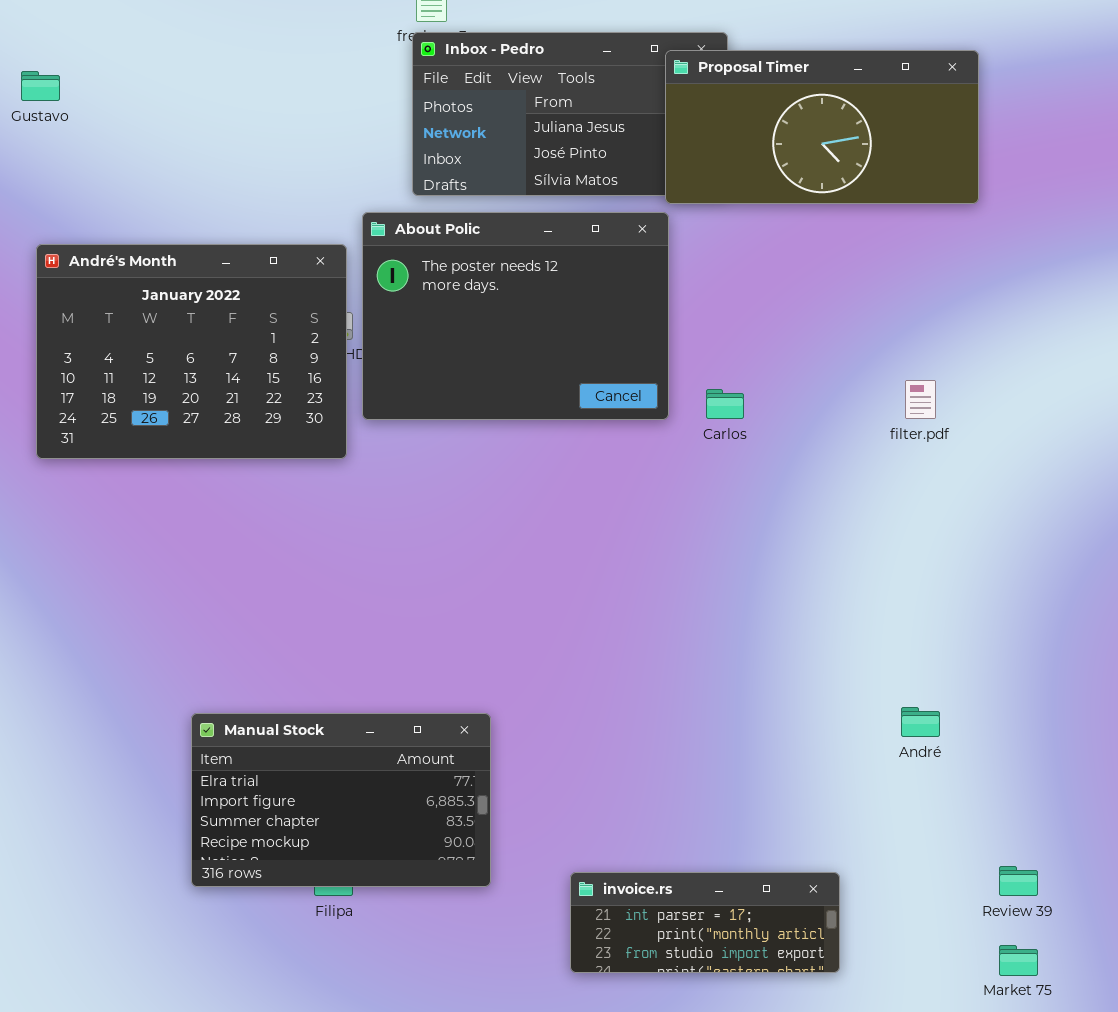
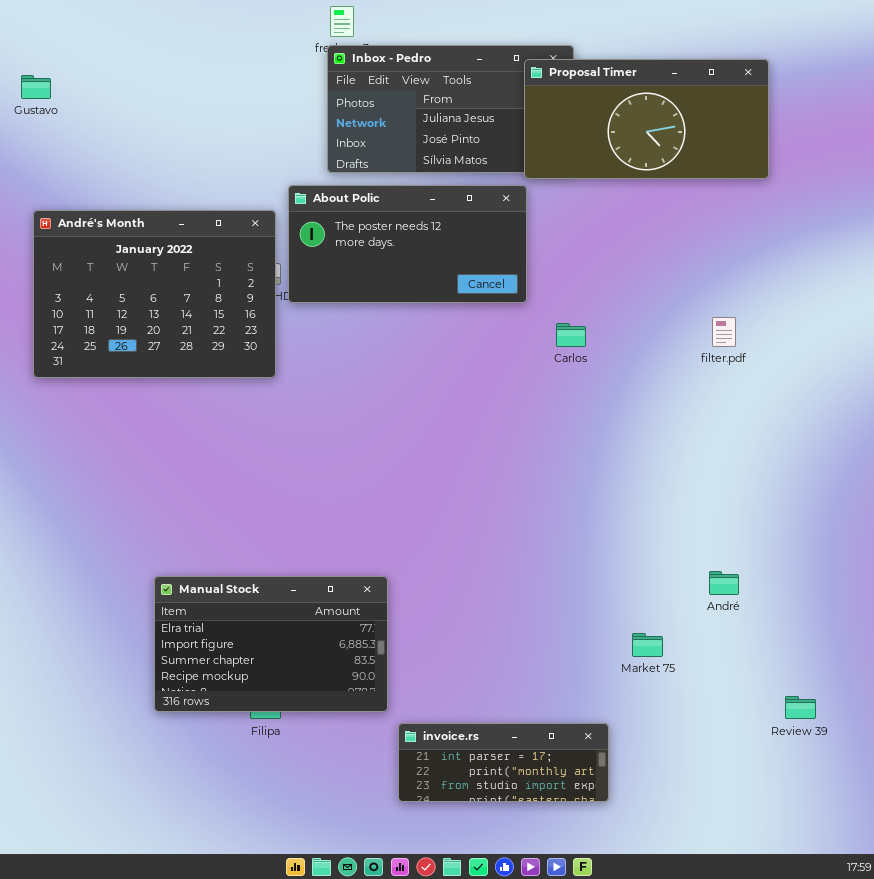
About Polic: [362,212,669,420] -> [288,185,527,303], resized
invoice.rs: [570,872,840,973] -> [398,723,609,802], moved
Market 75: [999,945,1038,976] -> [632,633,663,657], moved

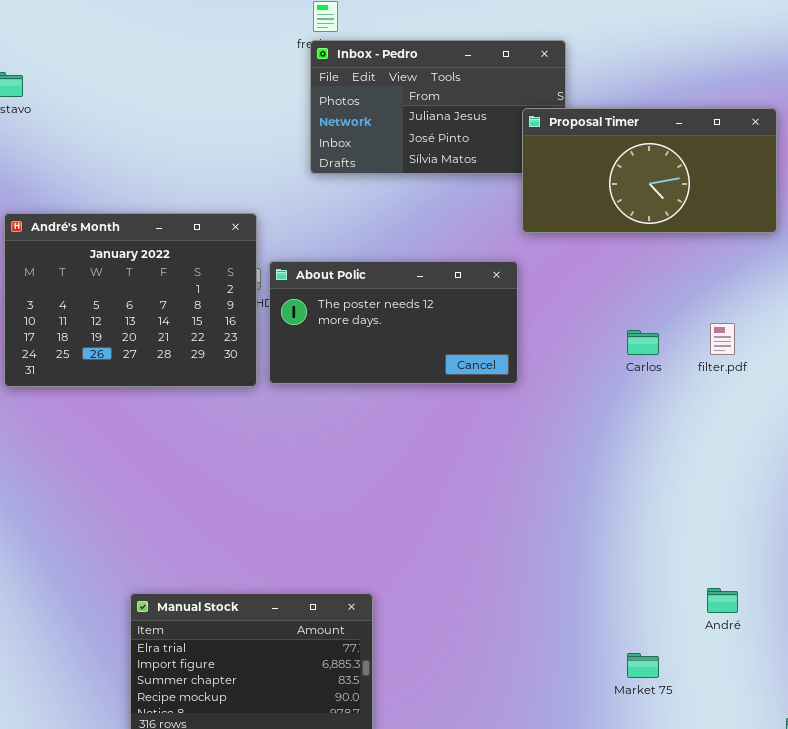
Proposal Timer: [524,59,769,179] -> [522,108,777,233], moved
About Polic: [288,185,527,303] -> [269,261,518,384], moved
Carlos: [556,323,586,347] -> [627,330,659,355], moved

